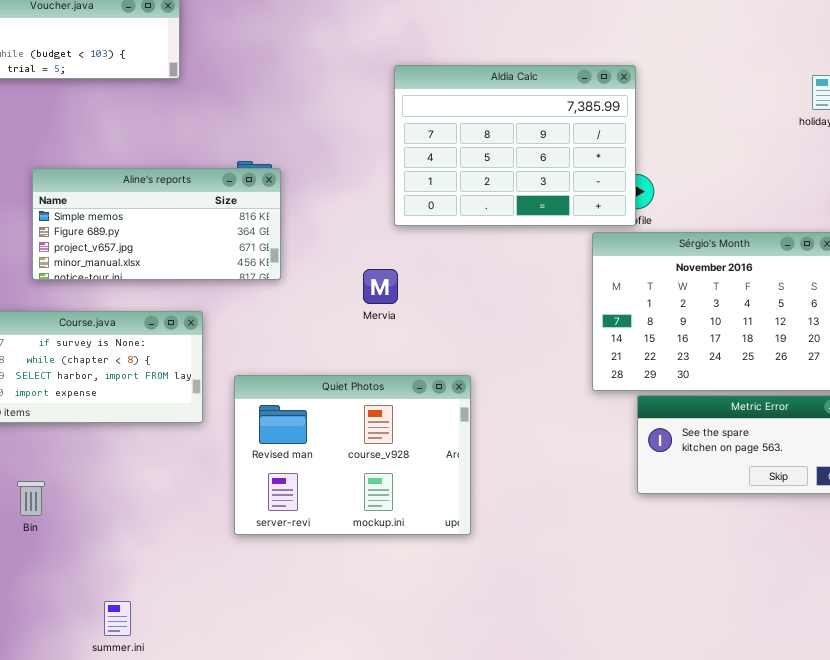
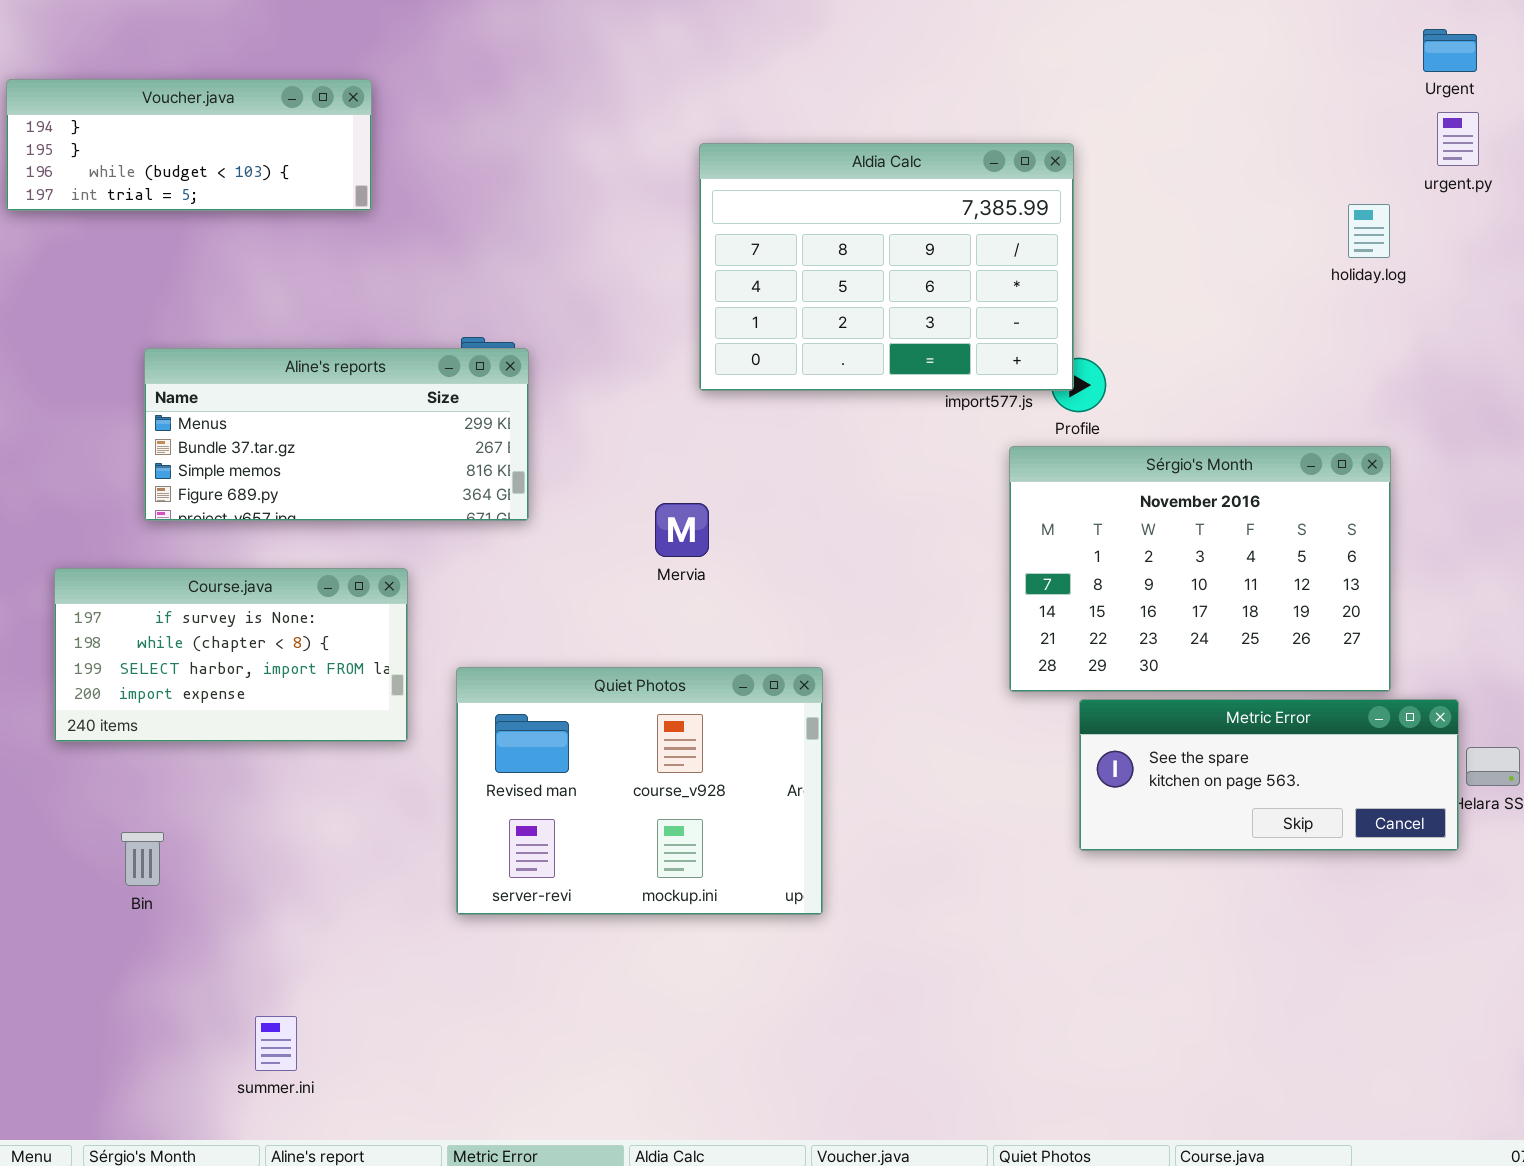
Aldia Calc: [394,65,636,226] -> [699,143,1074,391], moved
Aline's reports: [32,168,281,280] -> [144,348,529,521], scrolled up 2 rows

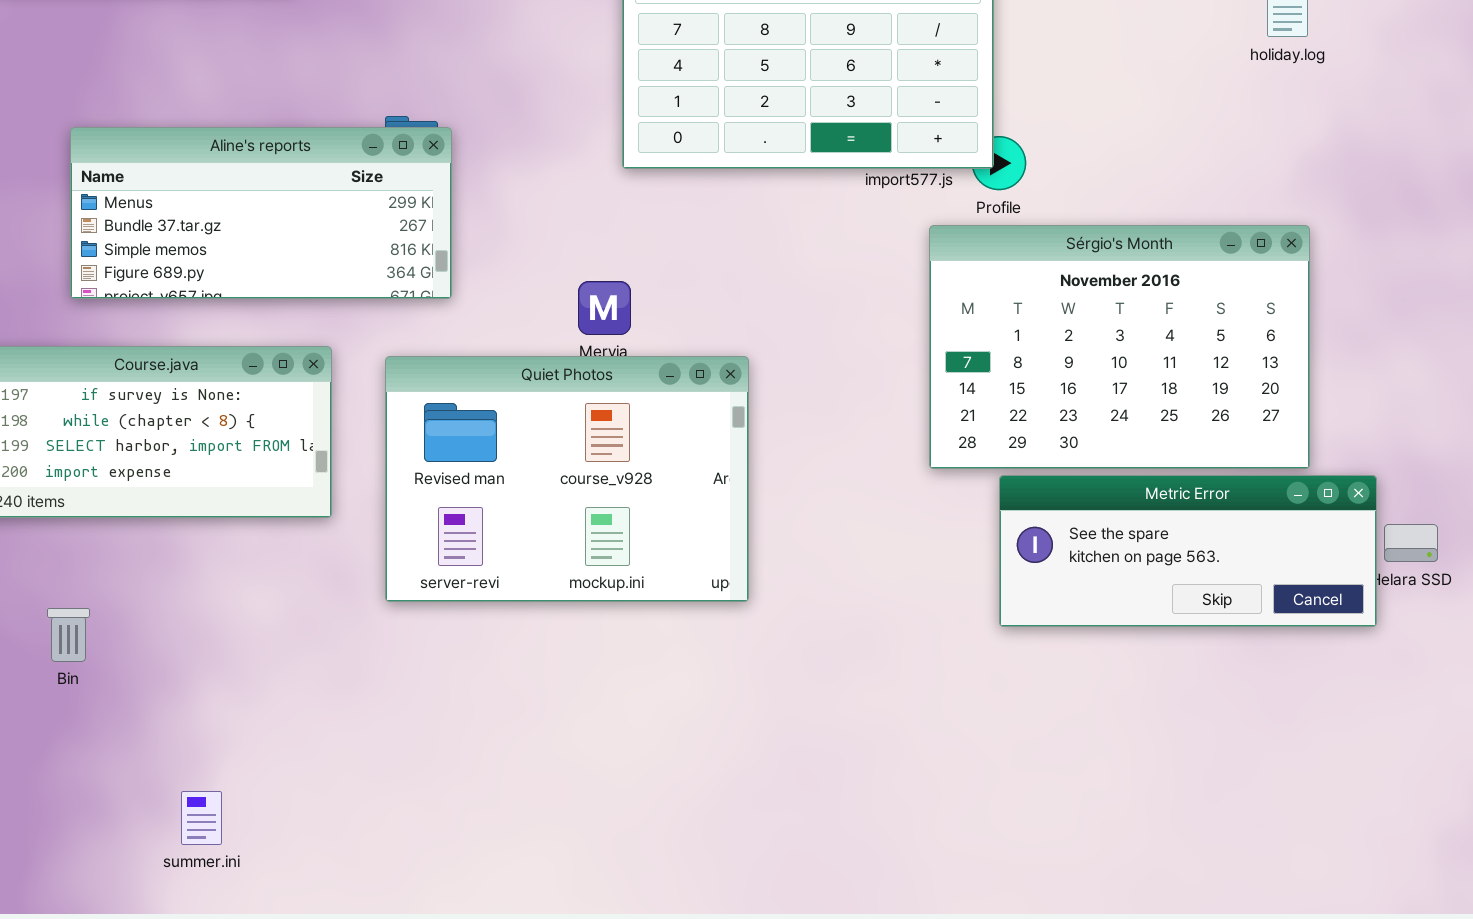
Quiet Photos: [456,667,823,915] -> [385,356,749,602], moved

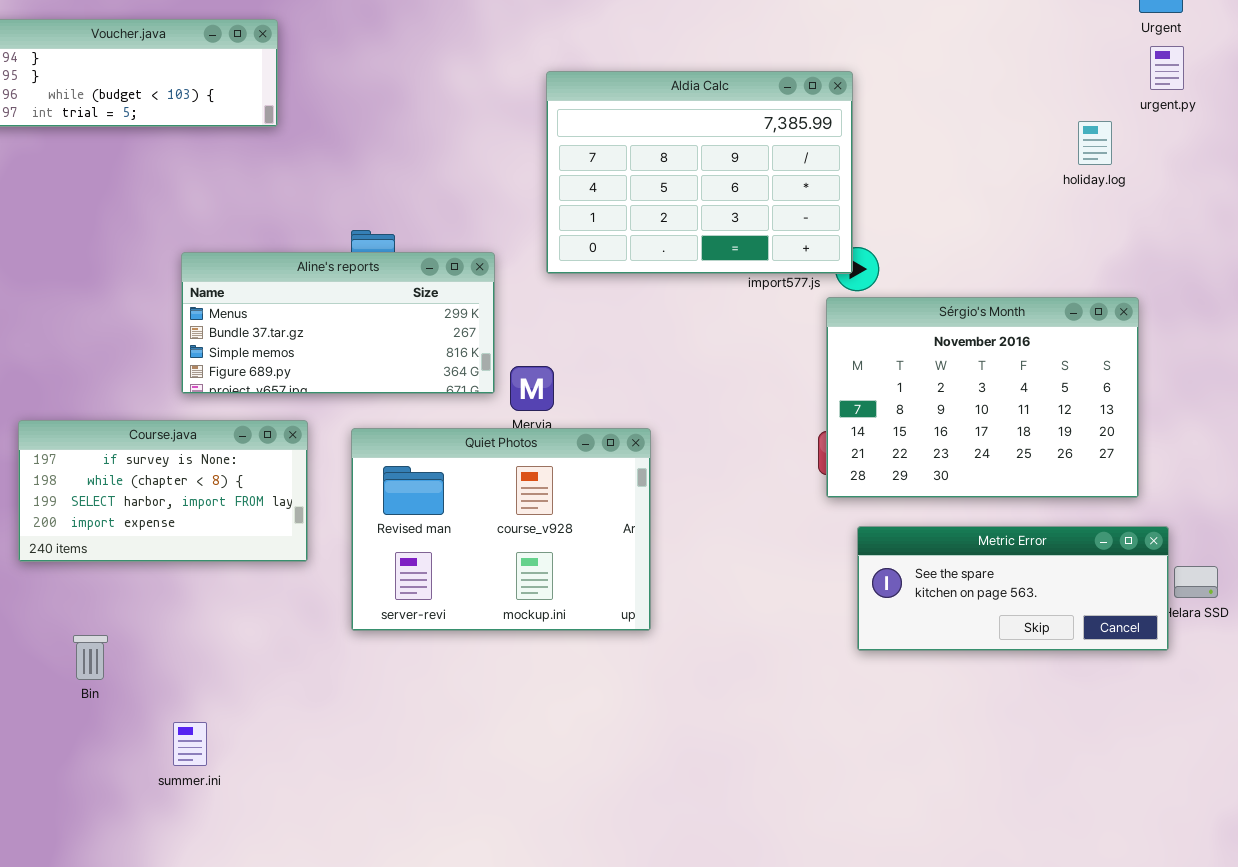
Aline's reports: [70,127,452,299] -> [181,252,495,394], moved
Sérgio's Month: [929,225,1310,469] -> [826,297,1139,498], moved
summer.ini: [181,791,222,845] -> [173,722,207,766], moved

